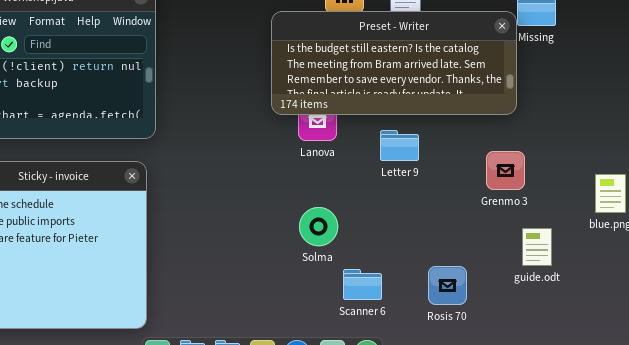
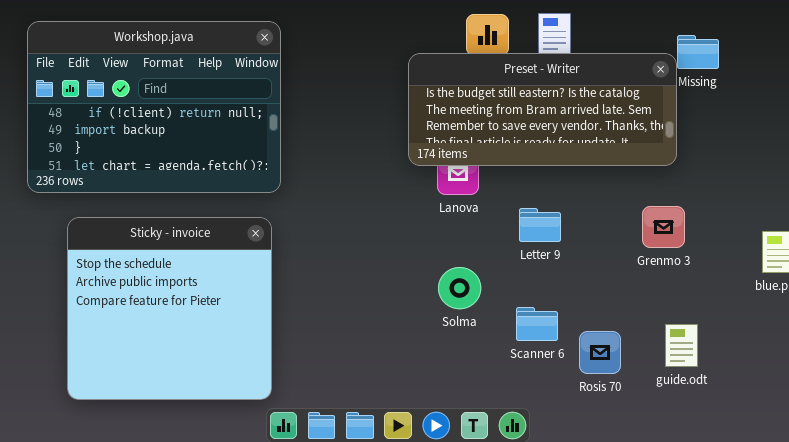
Letter 9: [380,130,419,161] -> [519,208,561,242], moved
guide.odt: [522,228,552,266] -> [665,324,698,367], moved
Scanner 6: [343,269,382,300] -> [516,307,558,341], moved

